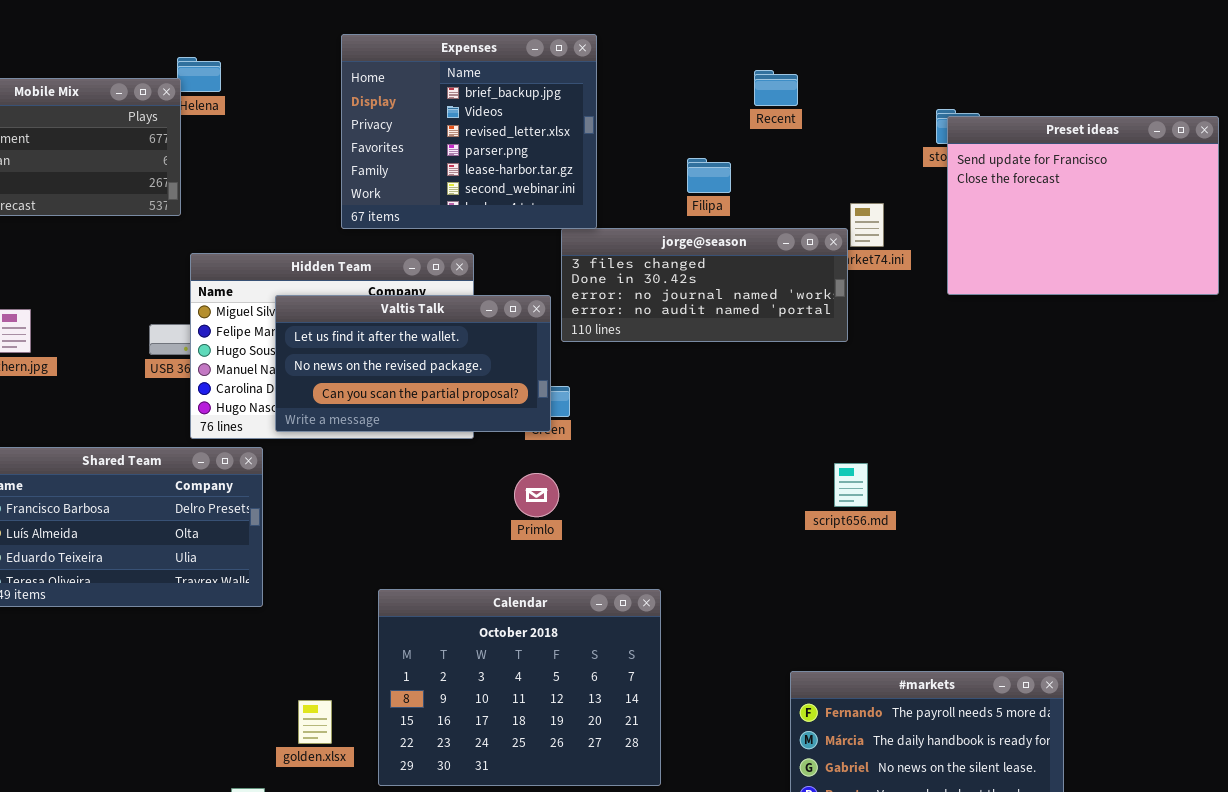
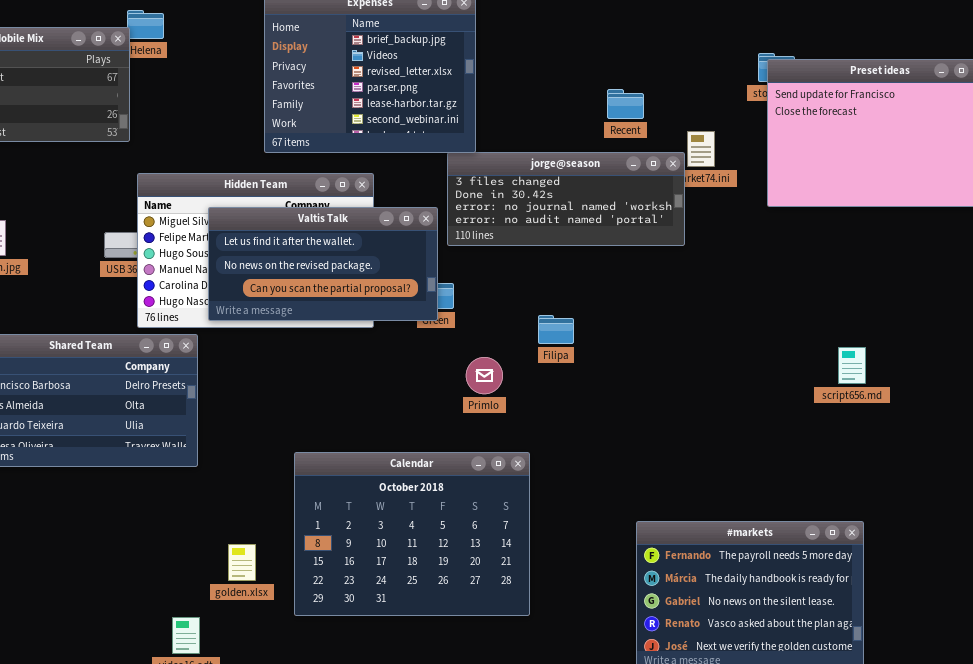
Recent: [754,70,798,106] -> [607,89,644,119], moved
Filipa: [687,158,731,193] -> [538,315,574,344], moved
script656.md: [834,463,868,507] -> [838,347,866,384], moved
Primlo: [514,473,559,517] -> [466,357,503,394], moved

